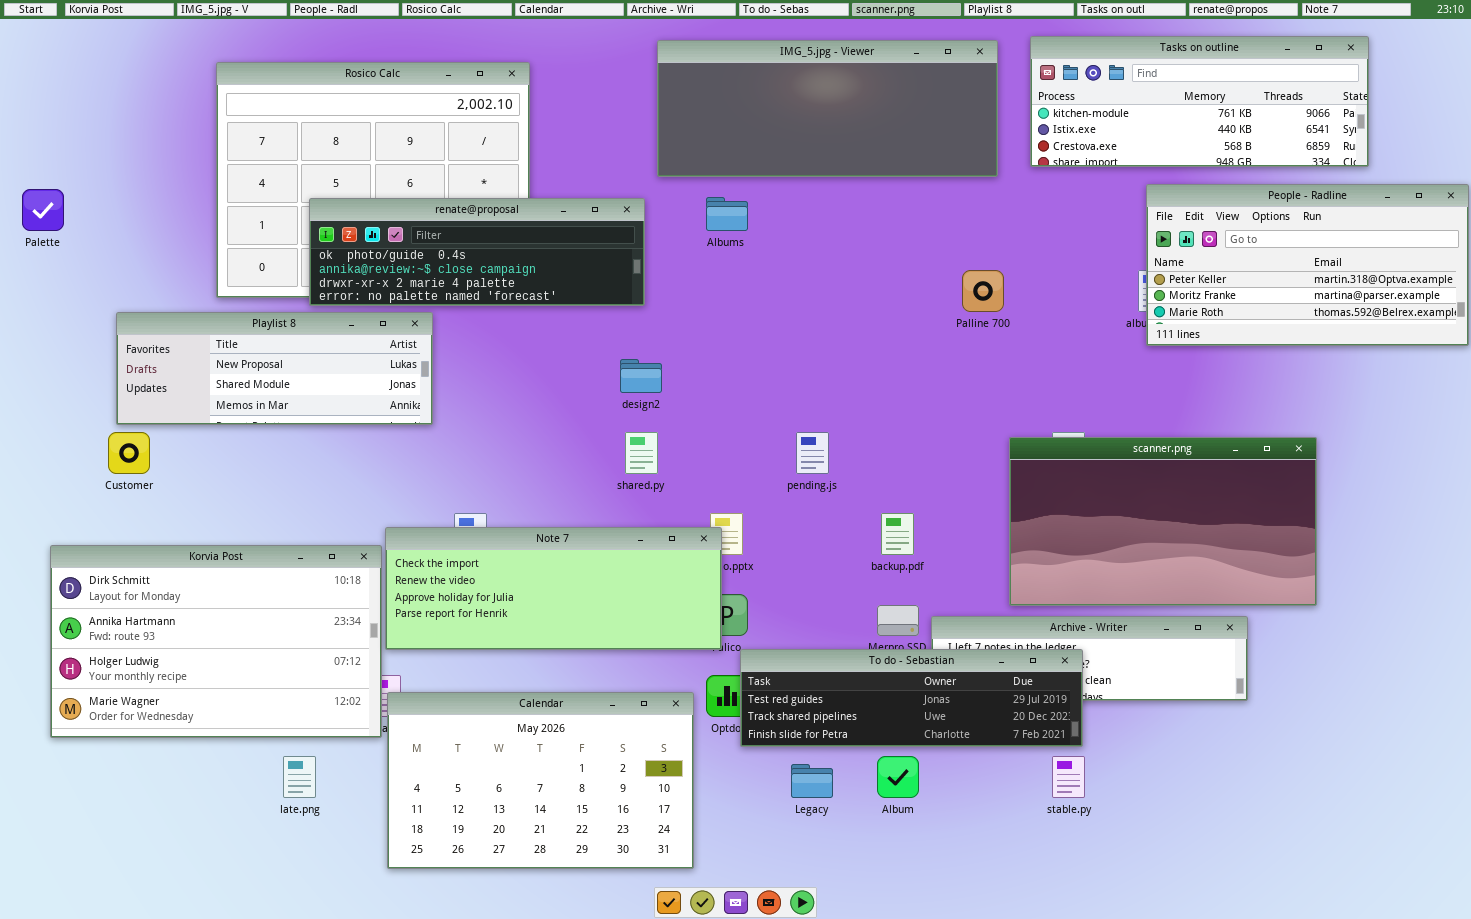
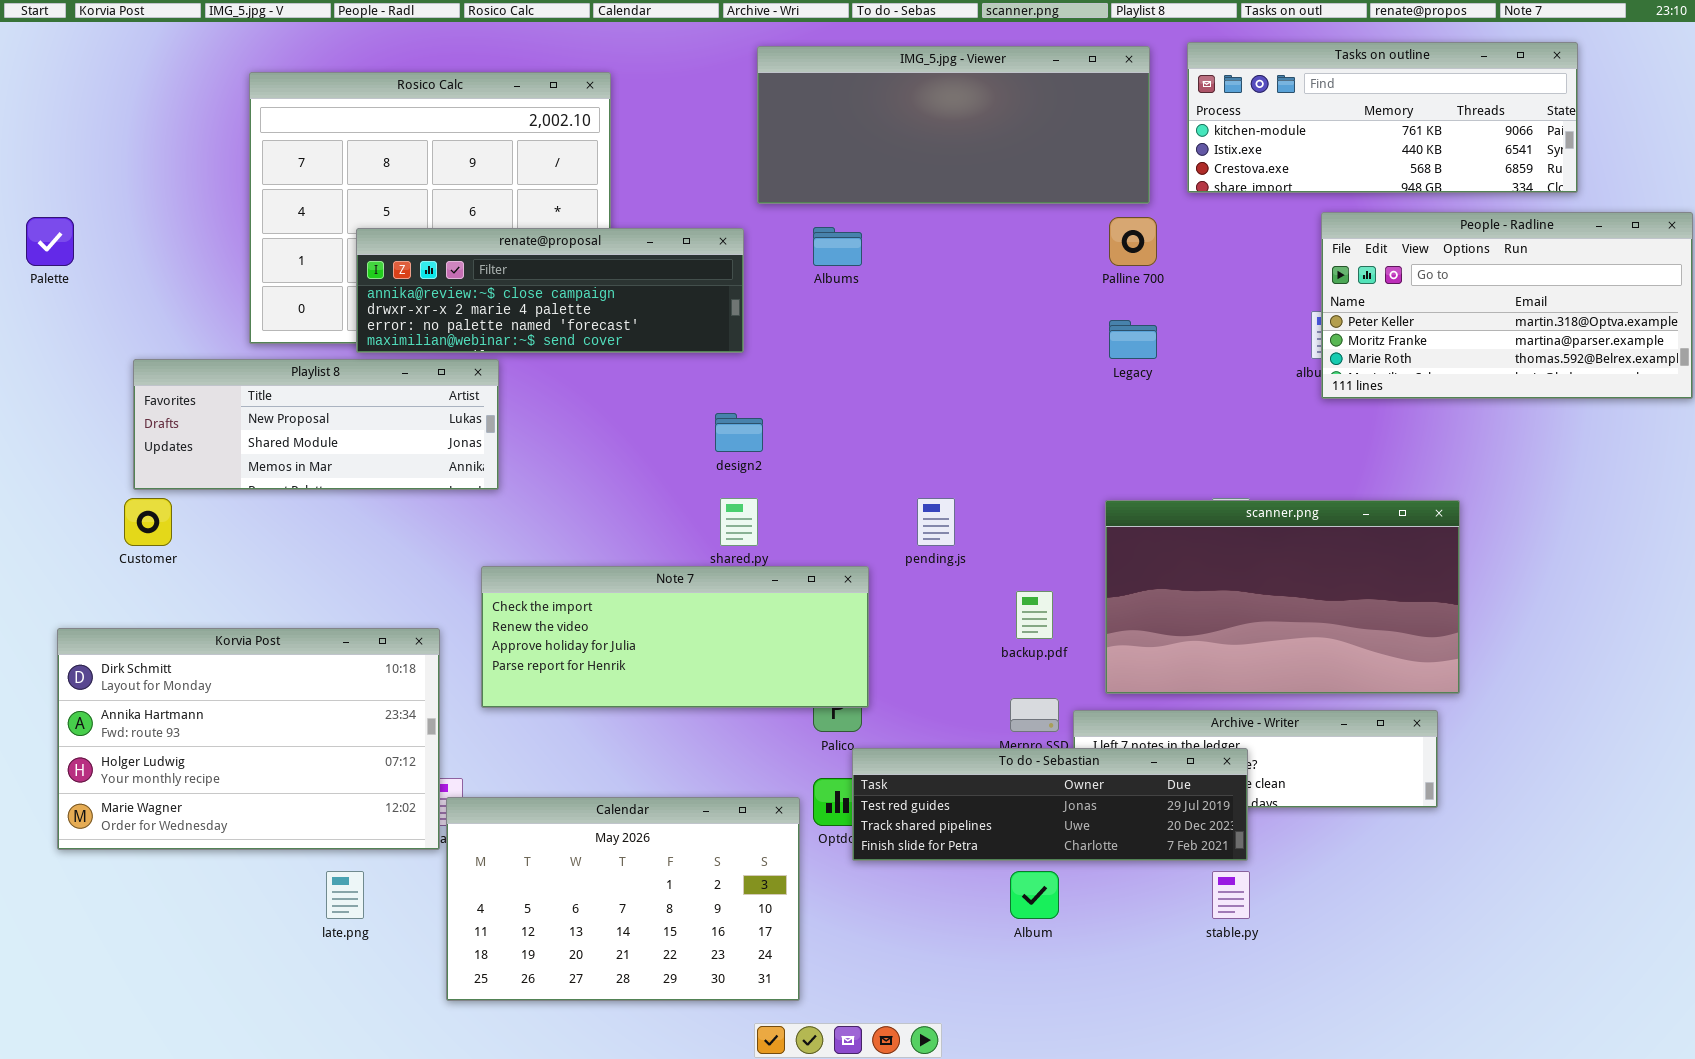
renate@proposal: [309,198,645,306] -> [356,228,744,353], scrolled down 1 row
Palline 700: [962,270,1004,312] -> [1109,217,1157,266], moved
scanner.png: [1009,437,1317,606] -> [1105,500,1460,694], moved
Note 7: [385,527,722,650] -> [481,566,869,708], moved
Legacy: [791,764,833,798] -> [1109,320,1157,359], moved

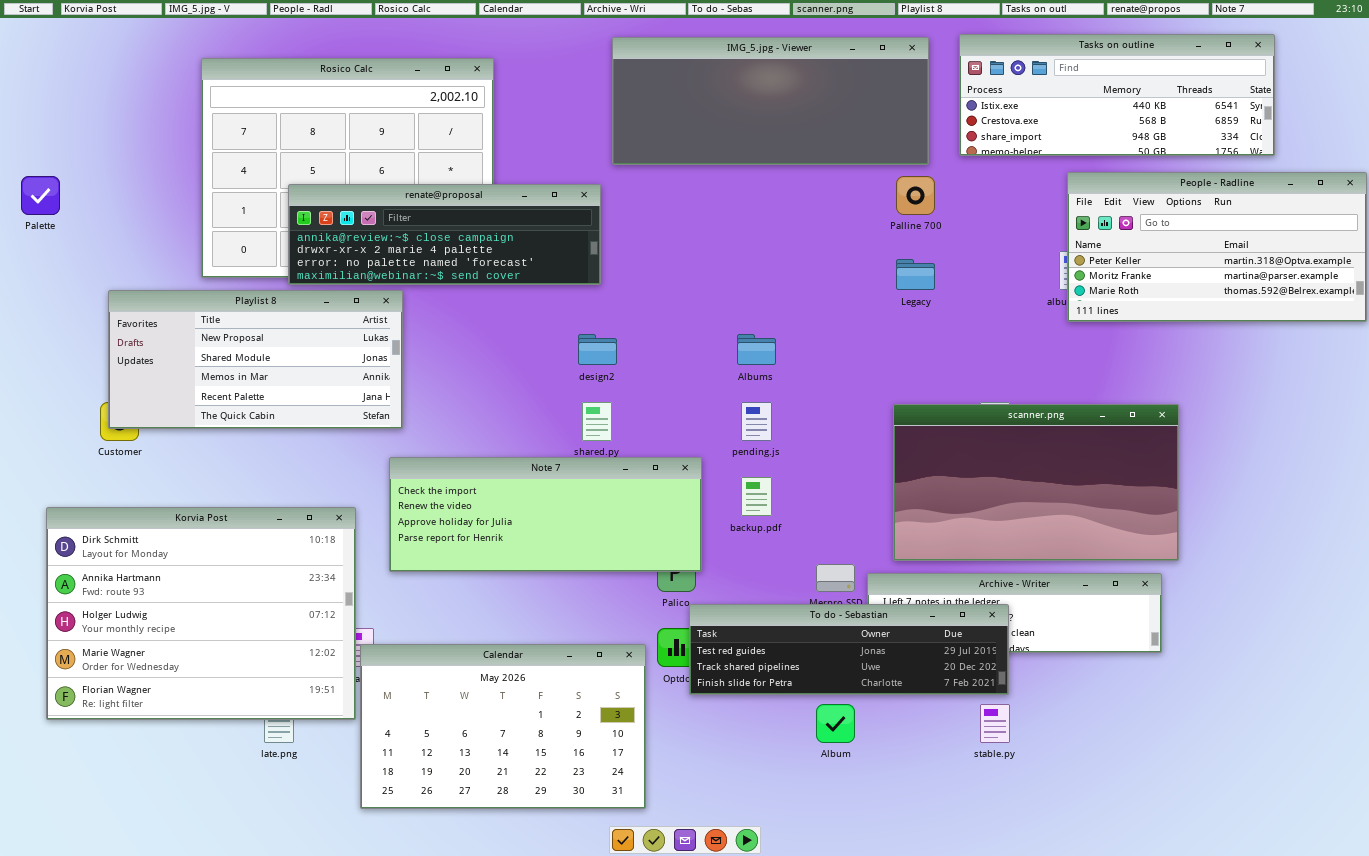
Tasks on outline: [1187,42,1578,193] -> [959,34,1275,156], scrolled down 1 row
Albums: [813,227,862,266] -> [737,334,776,365], moved
Playlist 8: [133,359,499,490] -> [108,290,403,429], resized
backup.pdf: [1016,591,1053,639] -> [741,477,772,516], moved
Korvia Post: [57,628,440,850] -> [46,507,356,720], resized

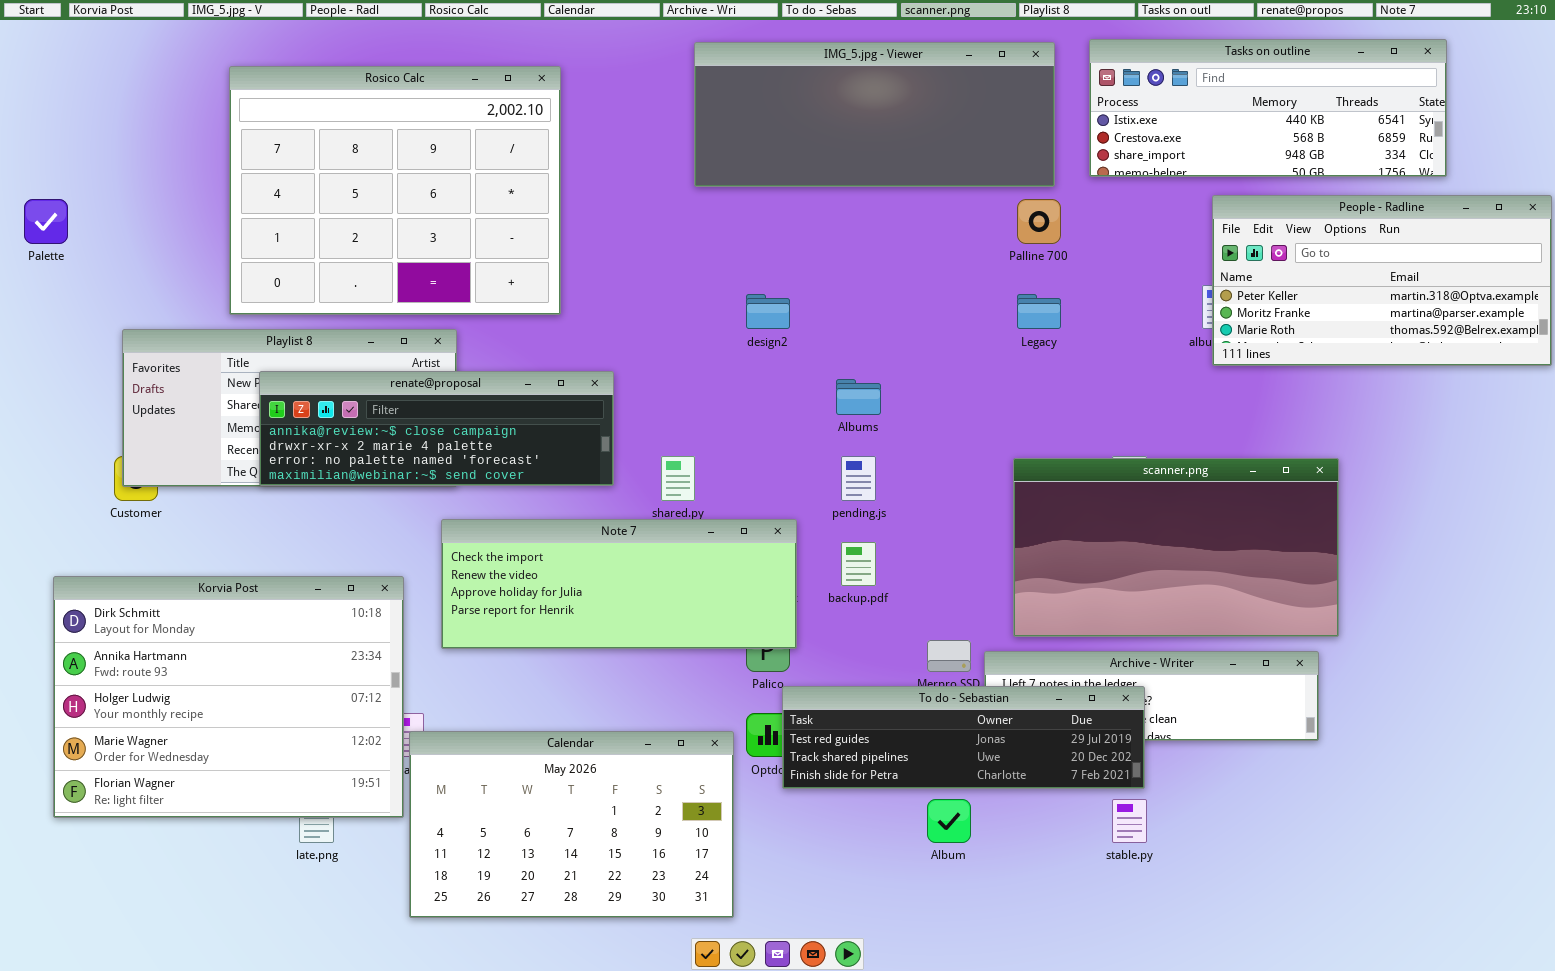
renate@proposal: [288,184,601,285] -> [259,371,614,486], moved
design2: [578,334,617,365] -> [746,294,790,329], moved

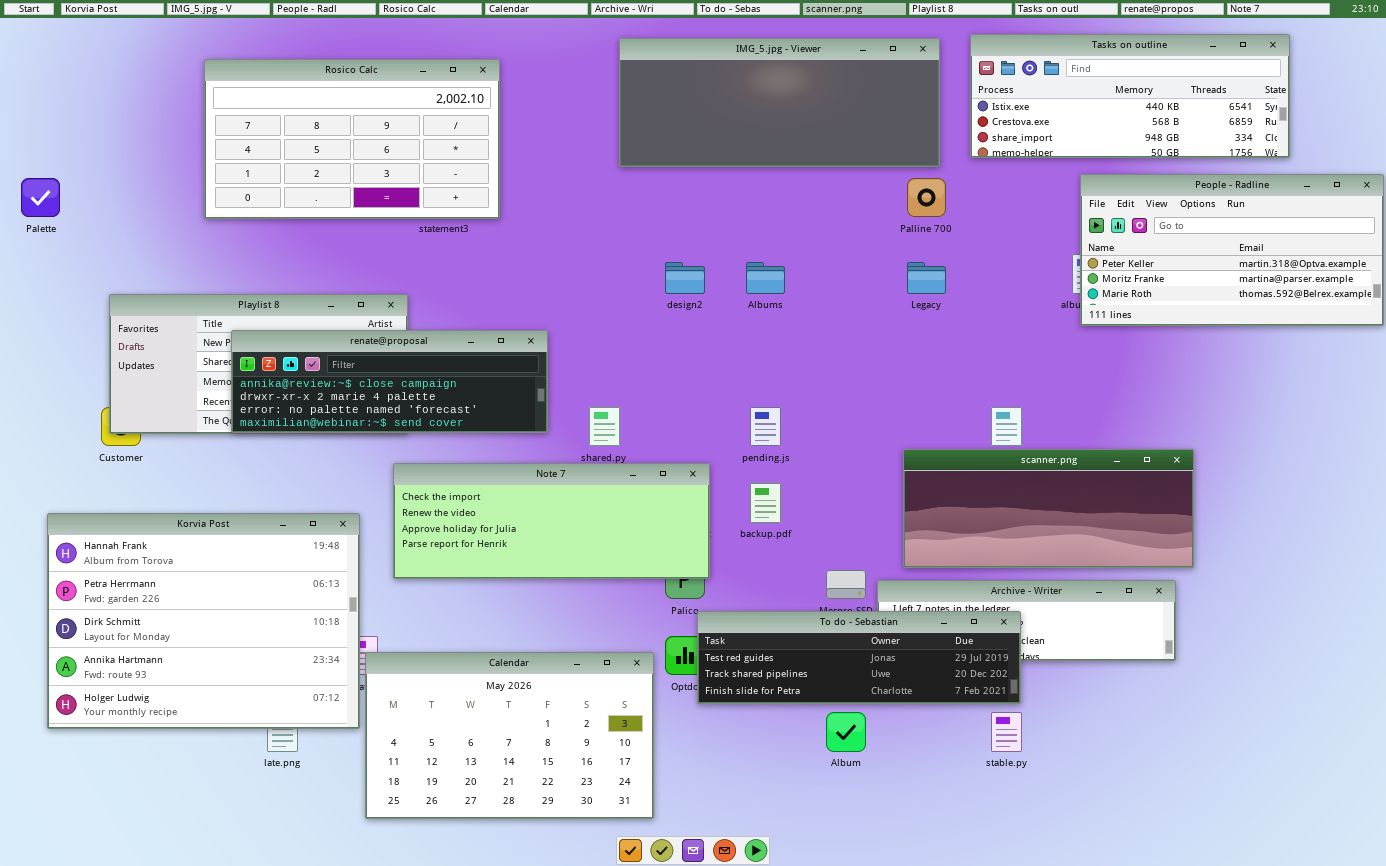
Rosico Calc: [229,66,561,315] -> [204,59,500,219], resized
Albums: [836,379,881,415] -> [746,262,785,294], moved
scanner.png: [1013,458,1339,637] -> [903,449,1194,568], resized
Korvia Post: [53,576,404,818] -> [47,513,360,729], scrolled up 2 rows

